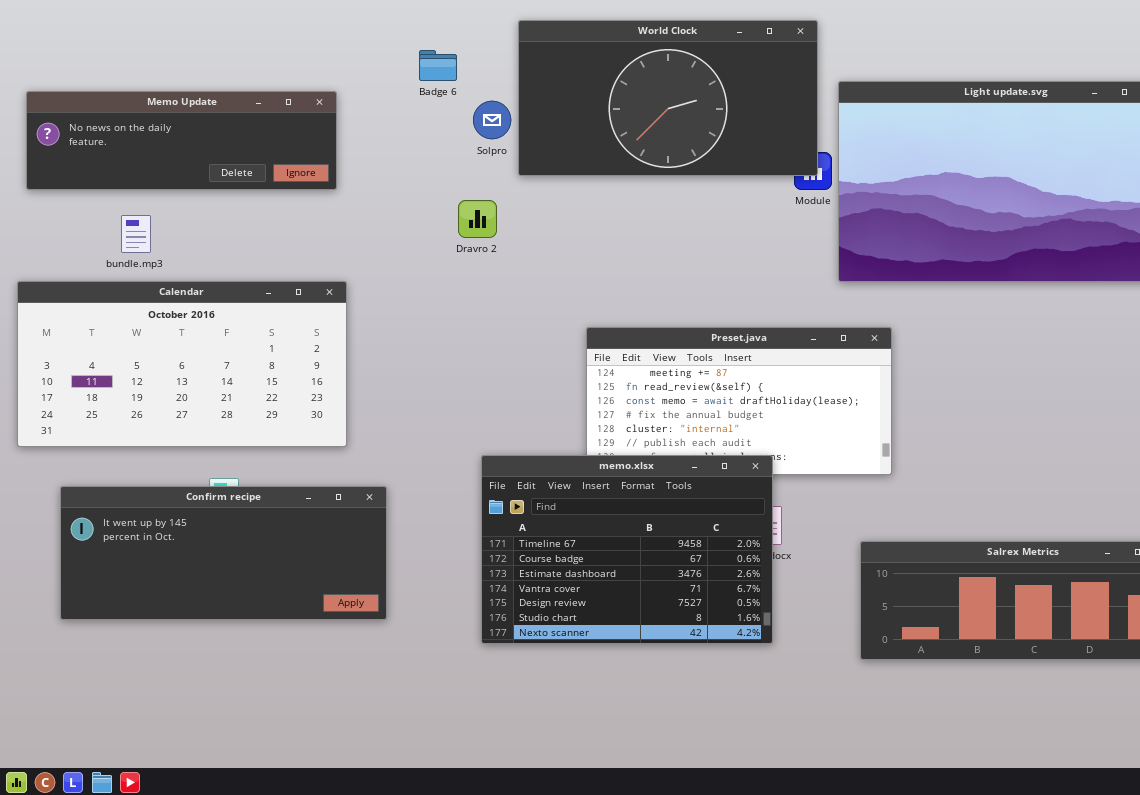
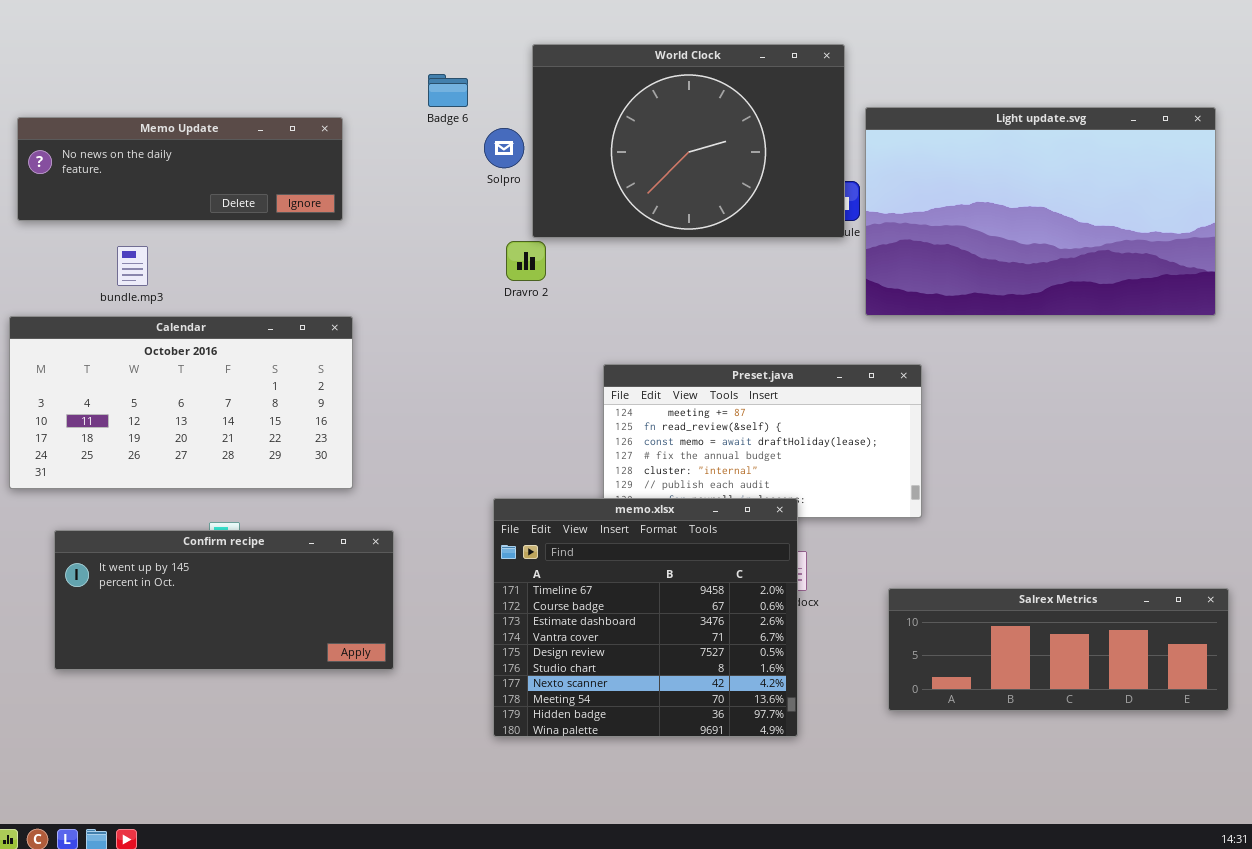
World Clock: [518,20,818,176] -> [532,44,845,238], resized
Dravro 2: [458,200,497,238] -> [506,241,546,281], moved
memo.xlsx: [481,455,773,644] -> [493,498,798,737], resized

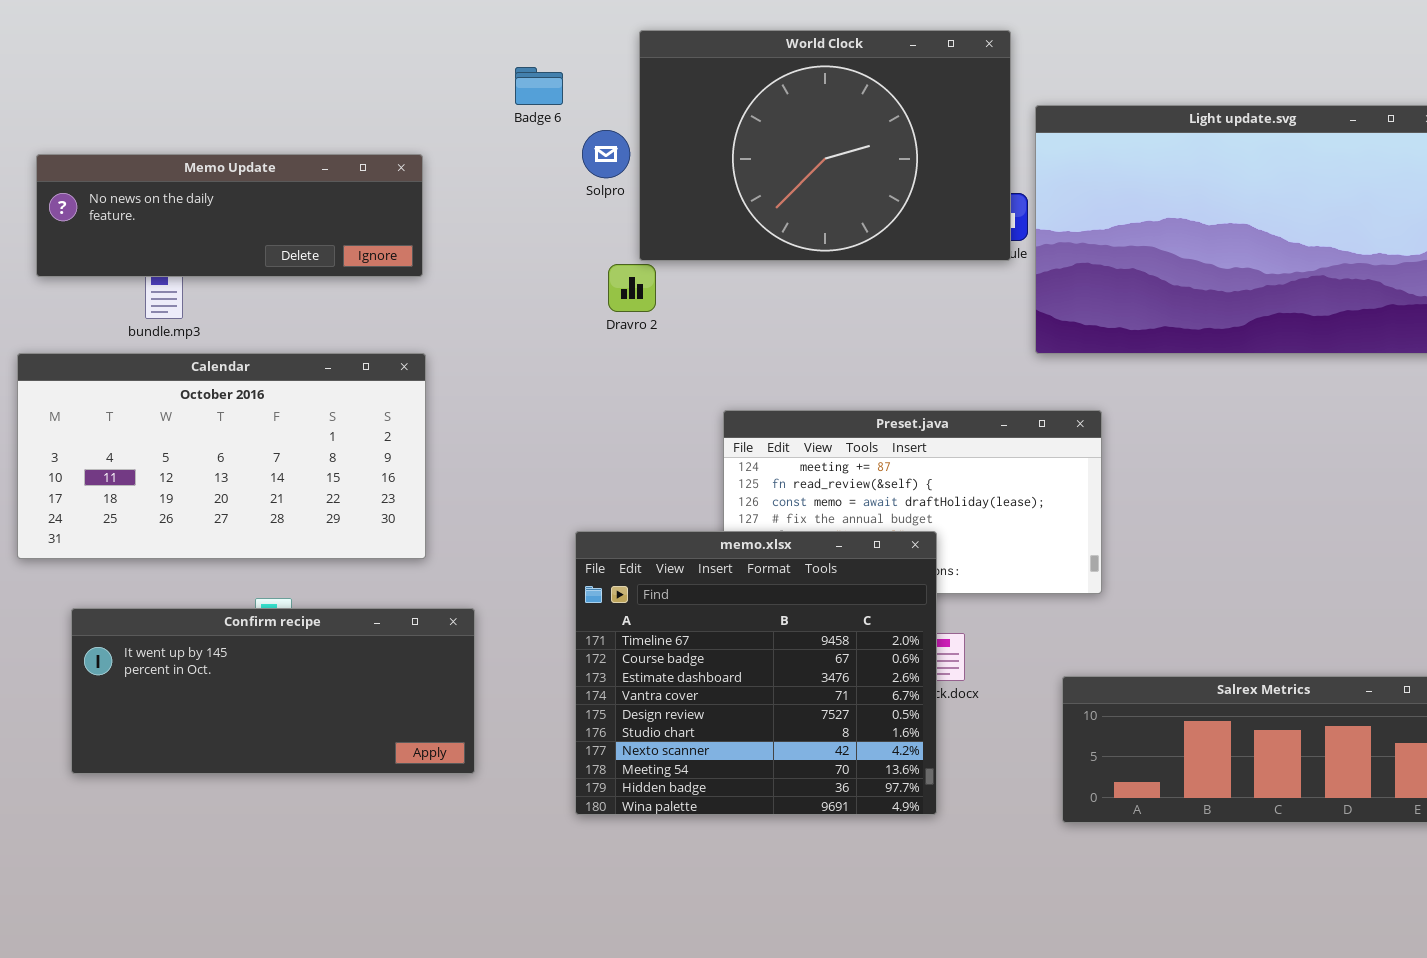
Memo Update: [17,117,343,221] -> [36,154,423,277], moved
memo.xlsx: [493,498,798,737] -> [575,531,937,815], moved

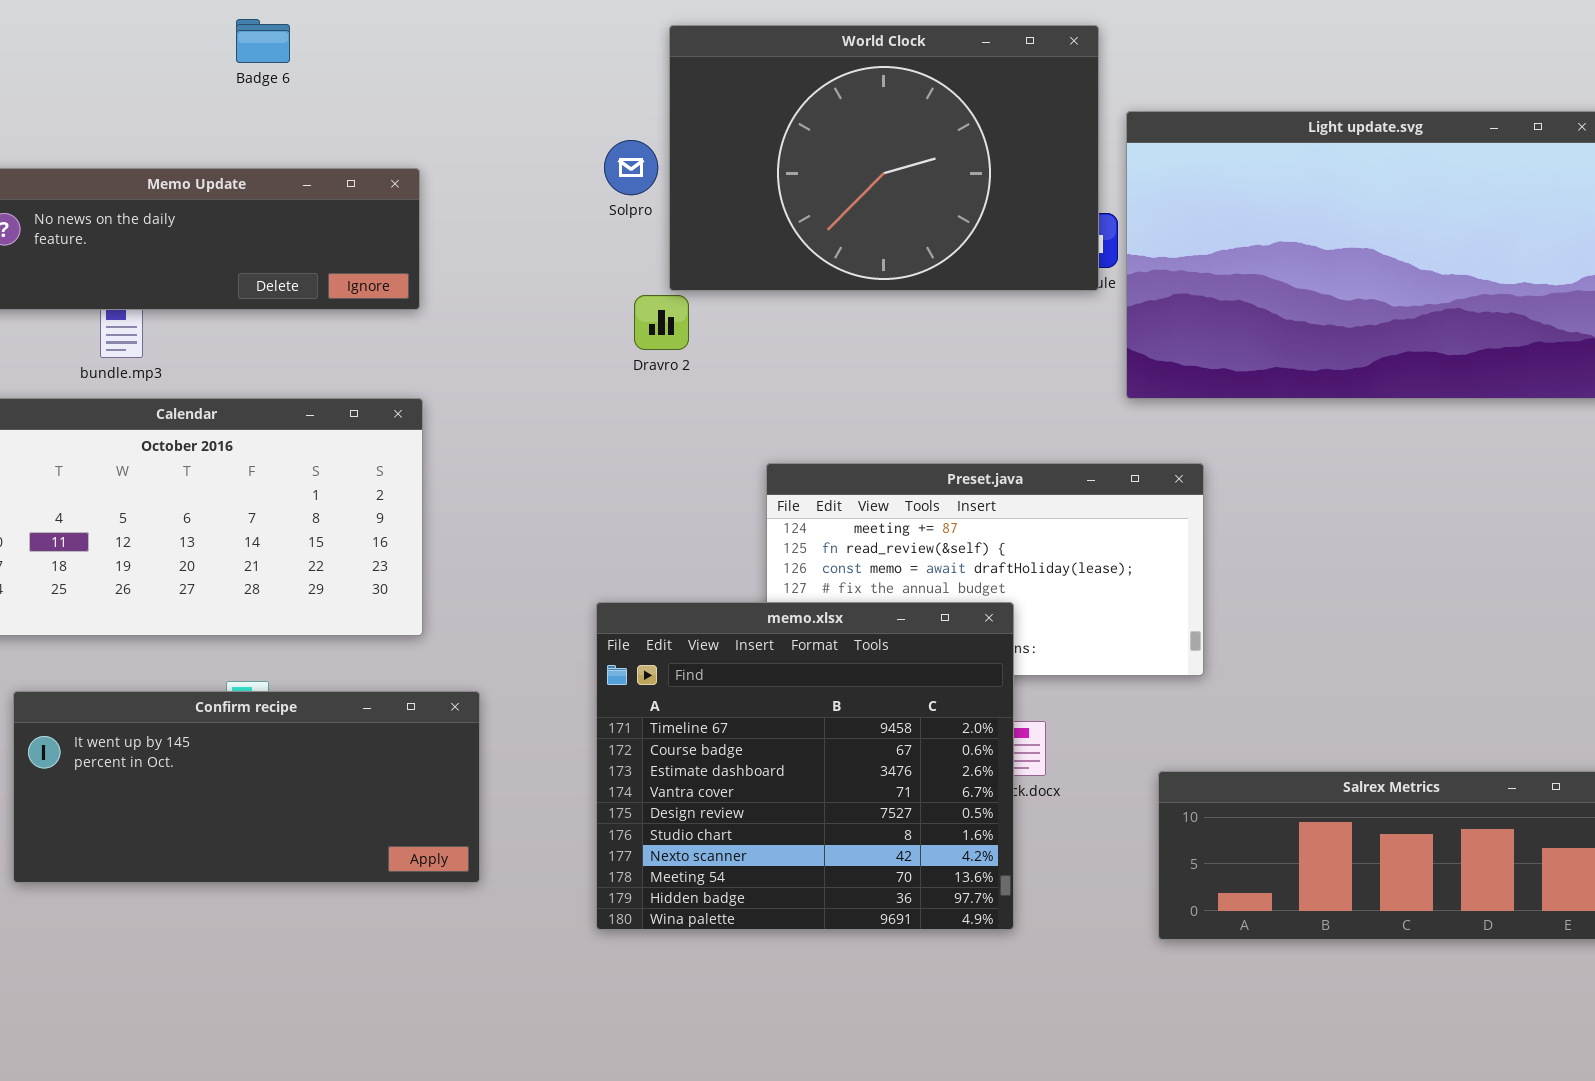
Badge 6: [515,67,563,105] -> [236,19,290,63], moved

